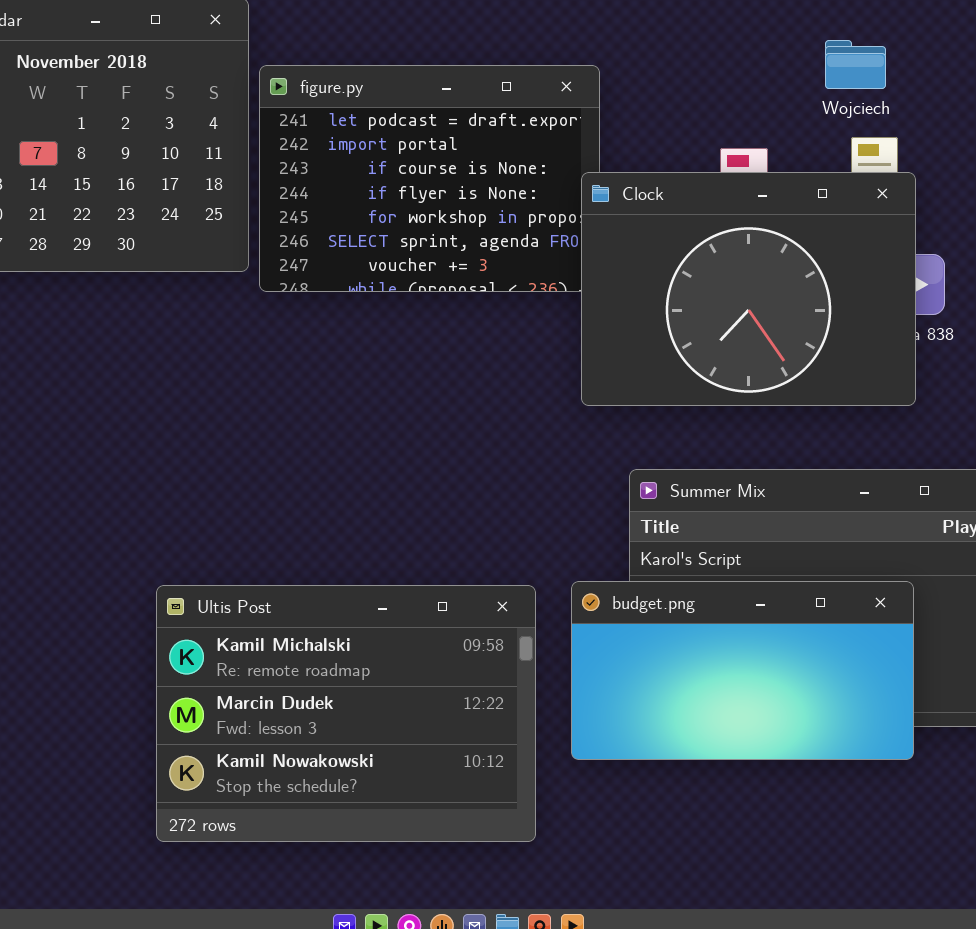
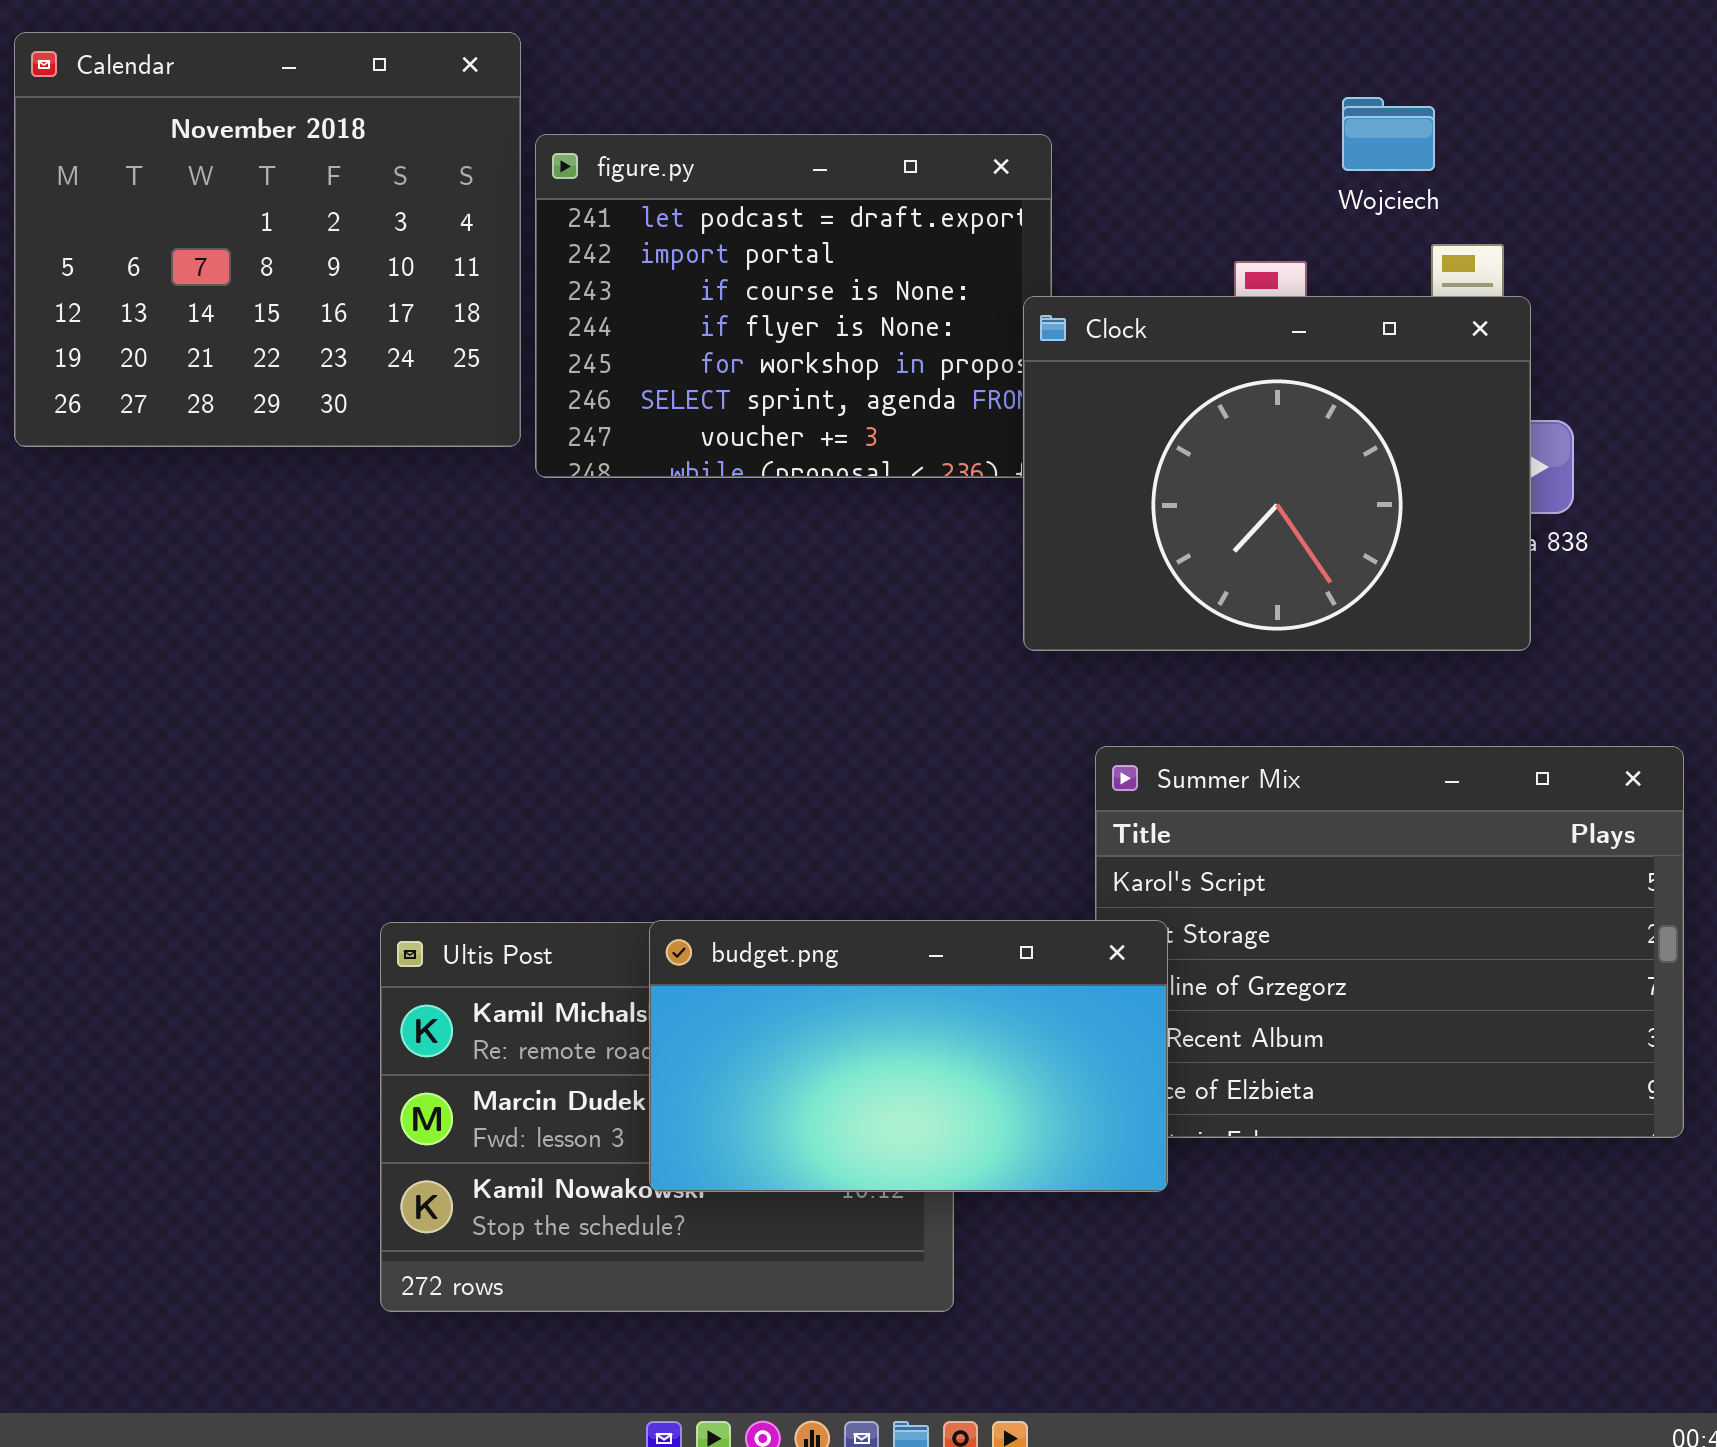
Wojciech: [825,40,886,89] -> [1342,97,1435,171], moved
budget.png: [571,581,914,760] -> [649,920,1168,1192], moved

